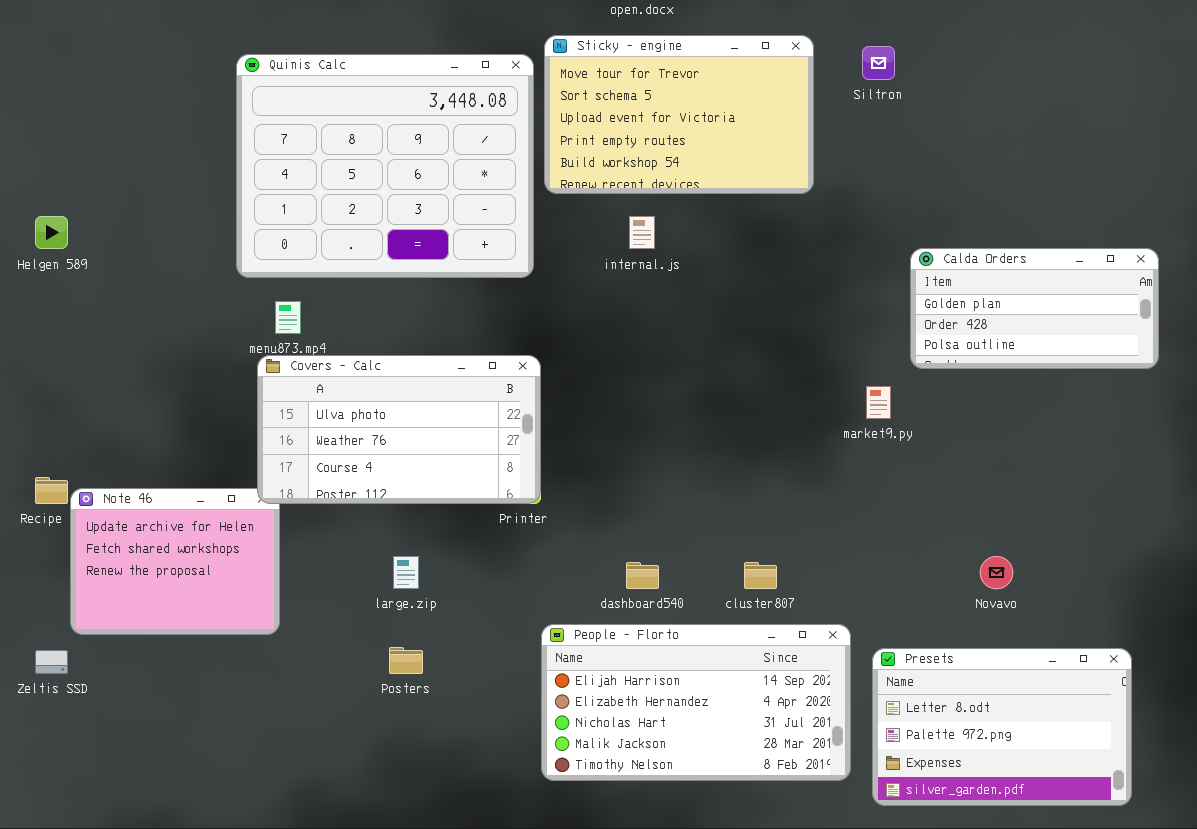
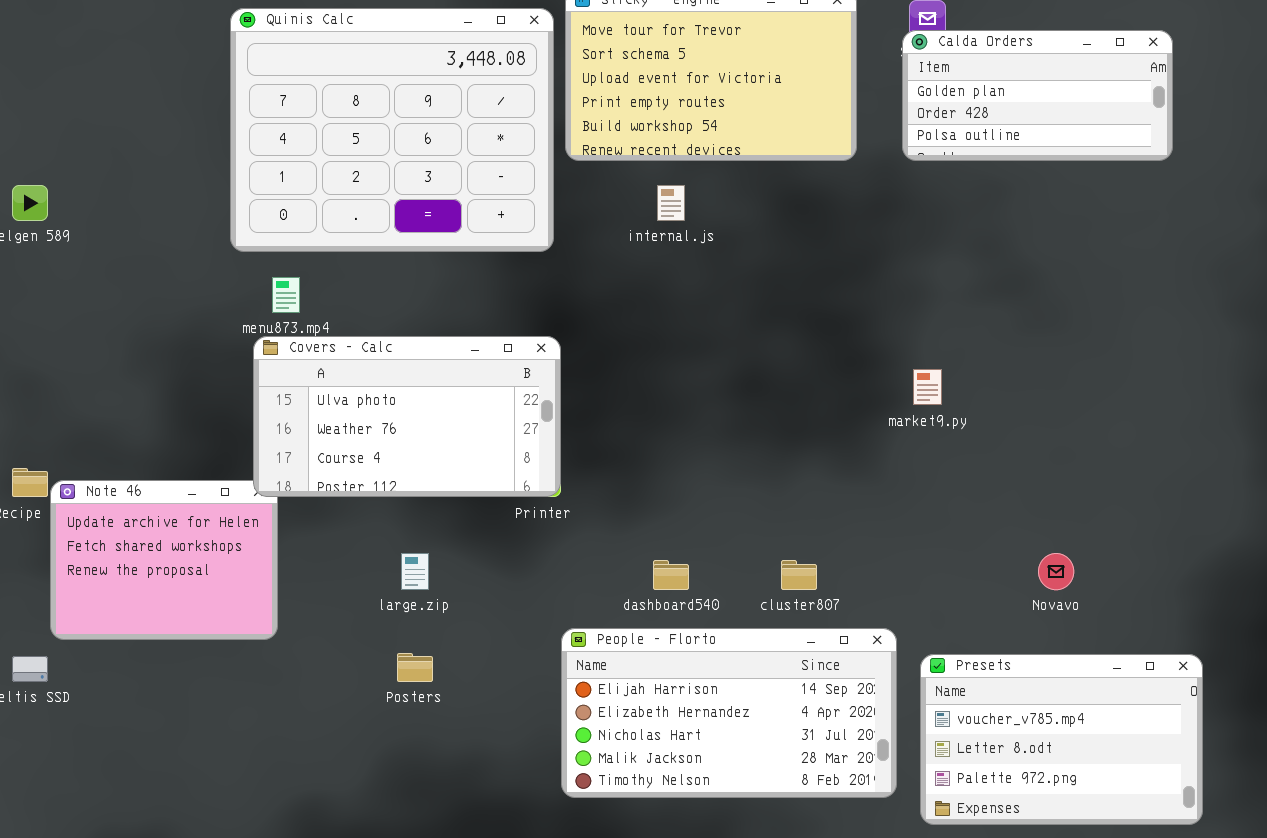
Calda Orders: [910,248,1159,369] -> [902,30,1173,161], moved
Presets: [872,648,1132,806] -> [920,654,1203,825], scrolled up 1 row

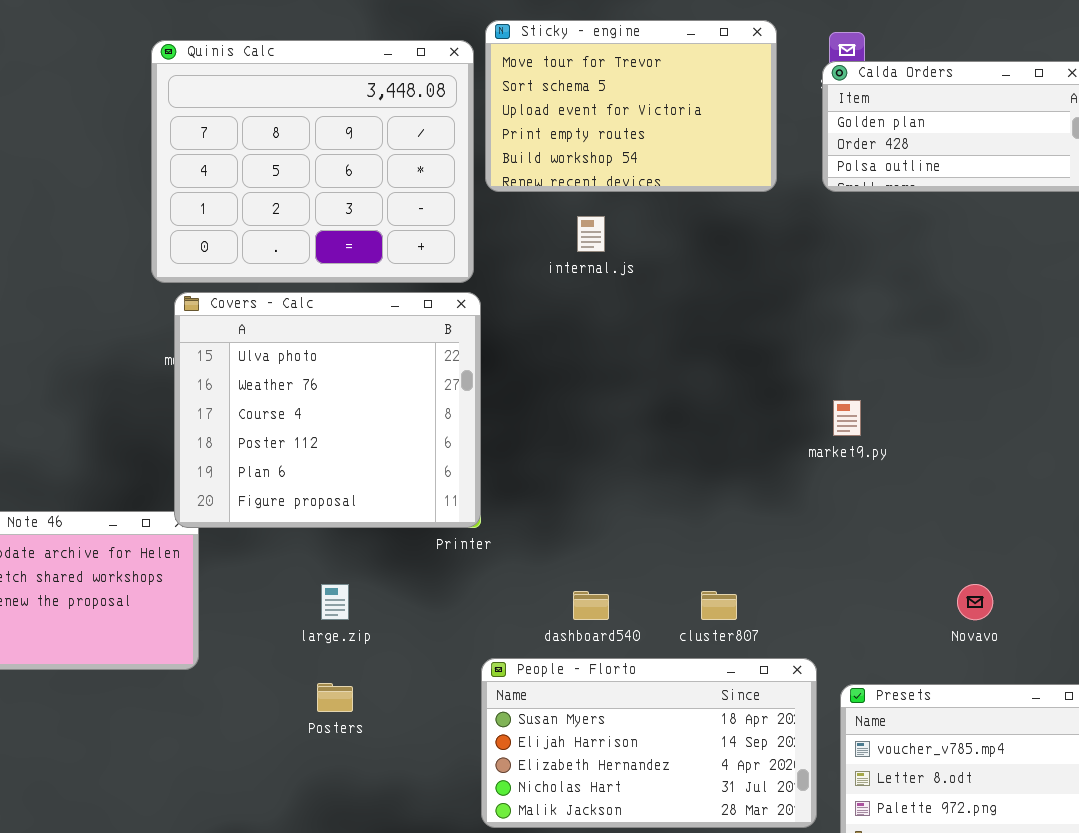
Covers - Calc: [253,336,561,497] -> [174,292,481,528], resized
People - Florto: [561,628,897,798] -> [481,658,817,828], scrolled up 1 row

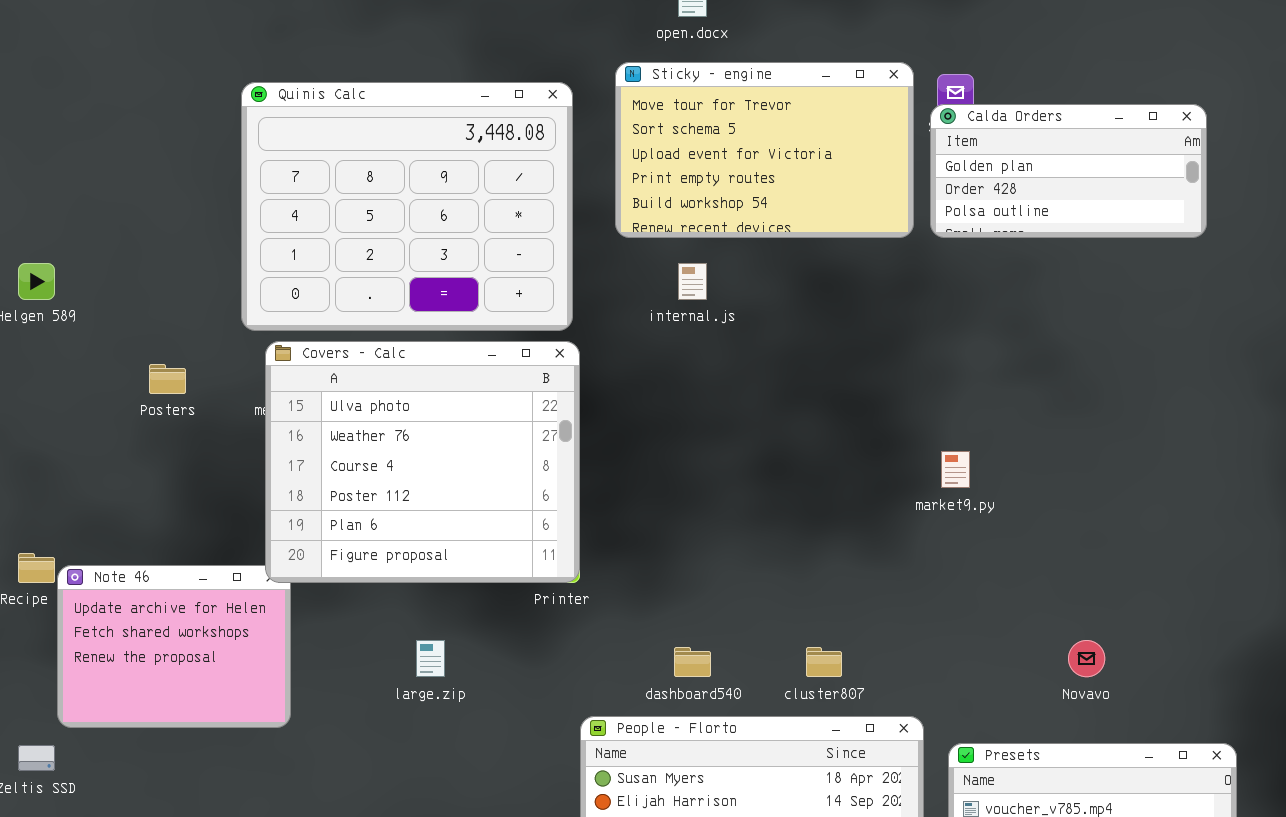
Sticky - engine: [485,20,777,192] -> [615,62,914,238], moved
Posters: [317,683,353,712] -> [149,364,186,394], moved

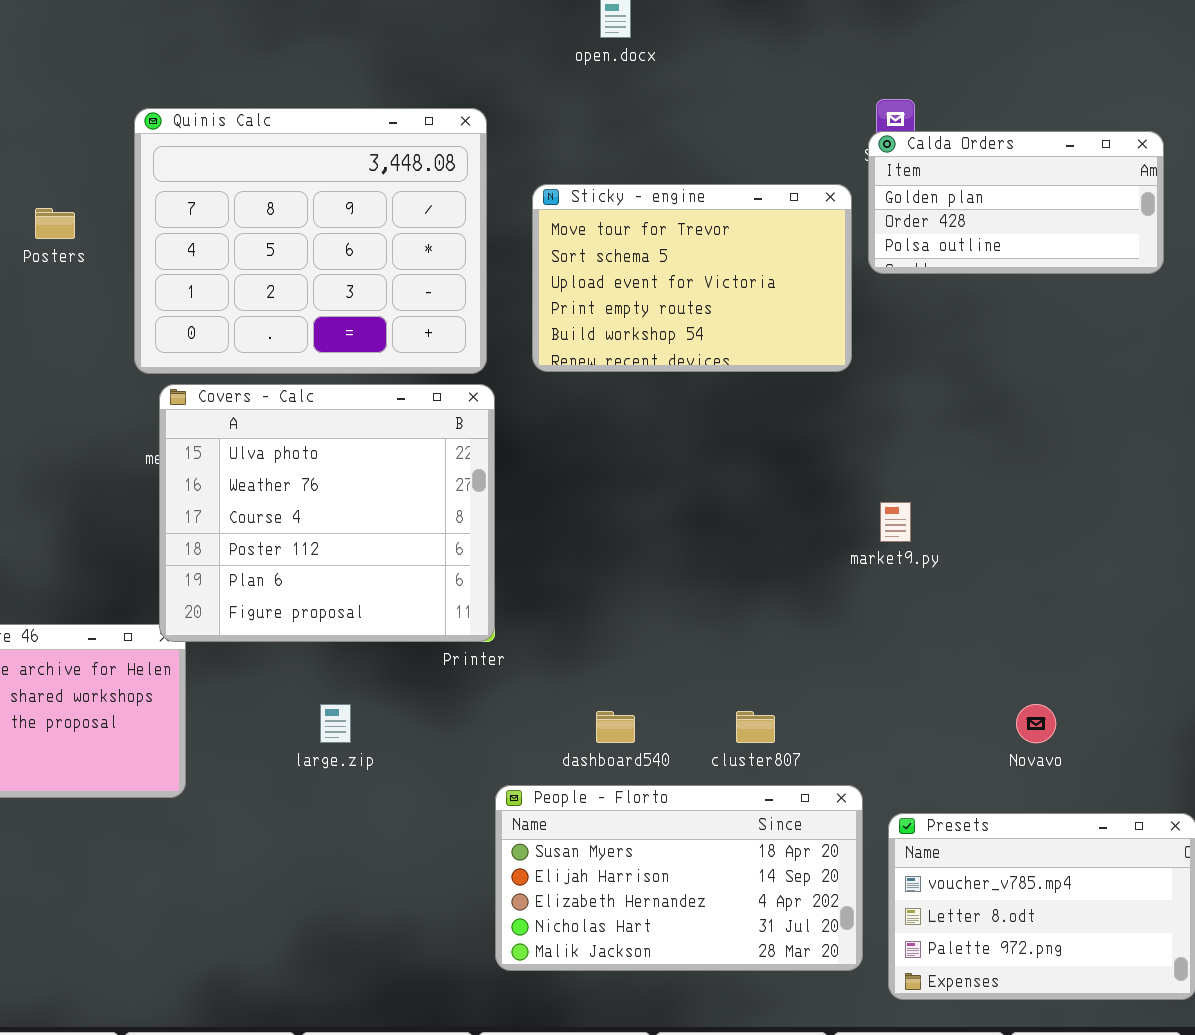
Sticky - engine: [615,62,914,238] -> [532,184,852,372], moved
Posters: [149,364,186,394] -> [35,208,75,239], moved

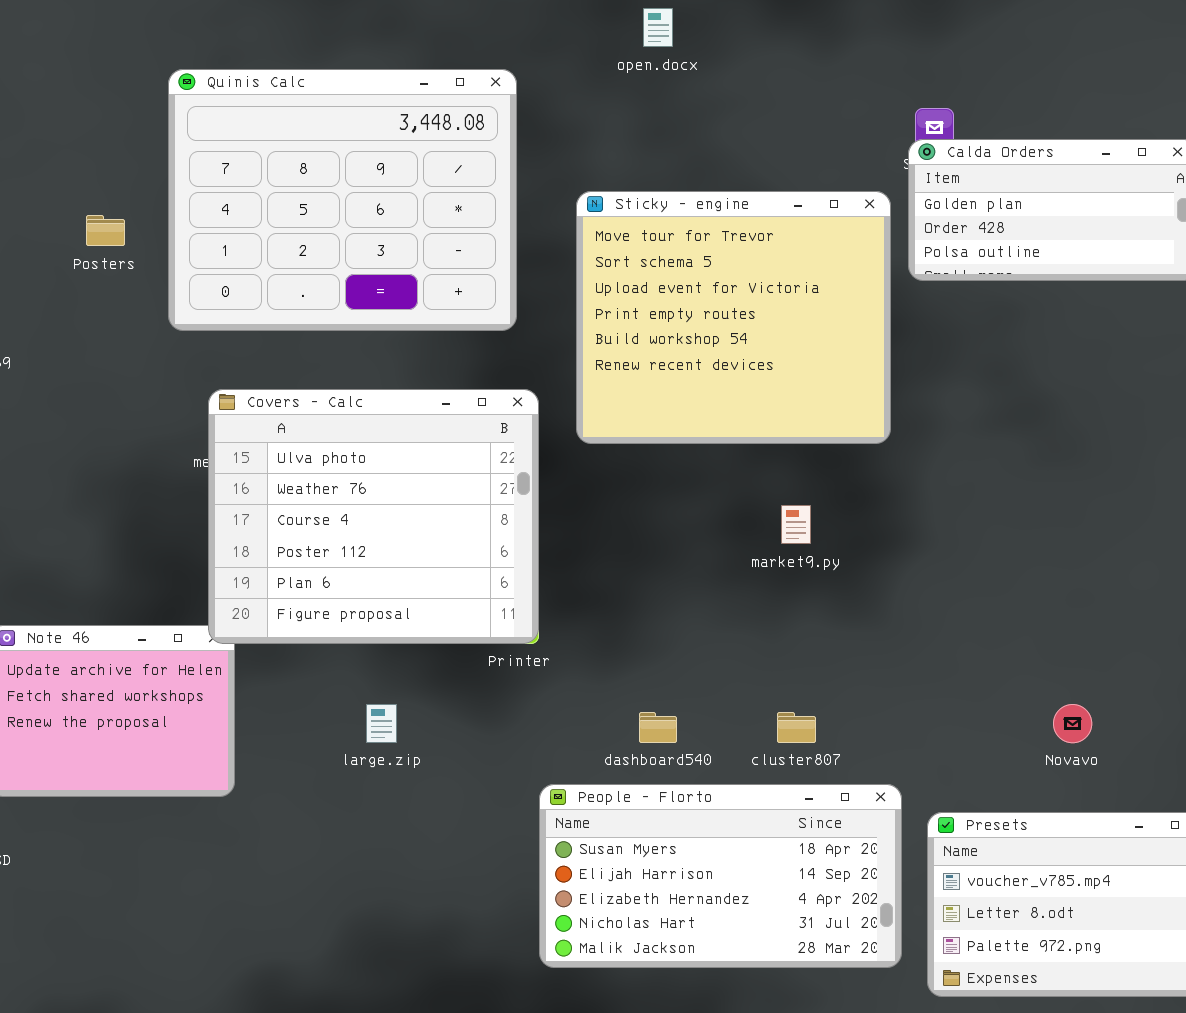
Quinis Calc: [134,108,487,374] -> [168,69,517,331], moved
Sticky - engine: [532,184,852,372] -> [576,191,891,444], resized
market9.py: [880,502,911,542] -> [781,505,811,544], moved

